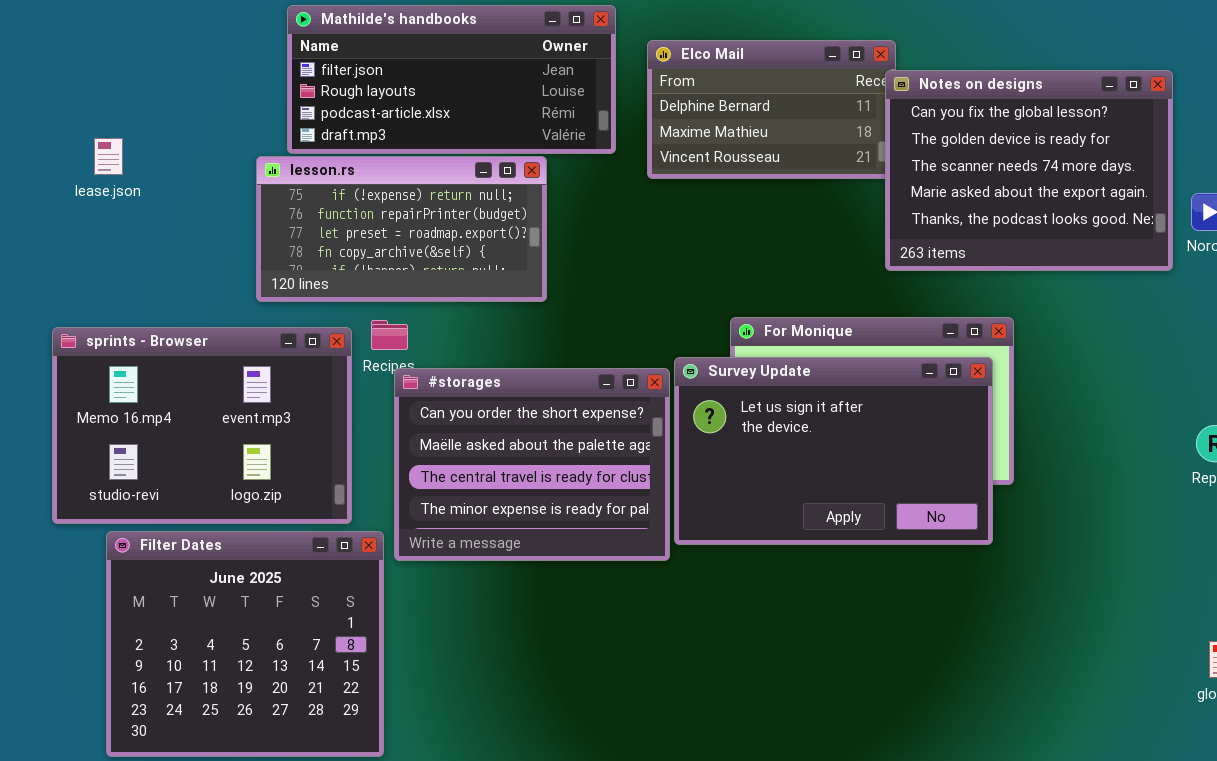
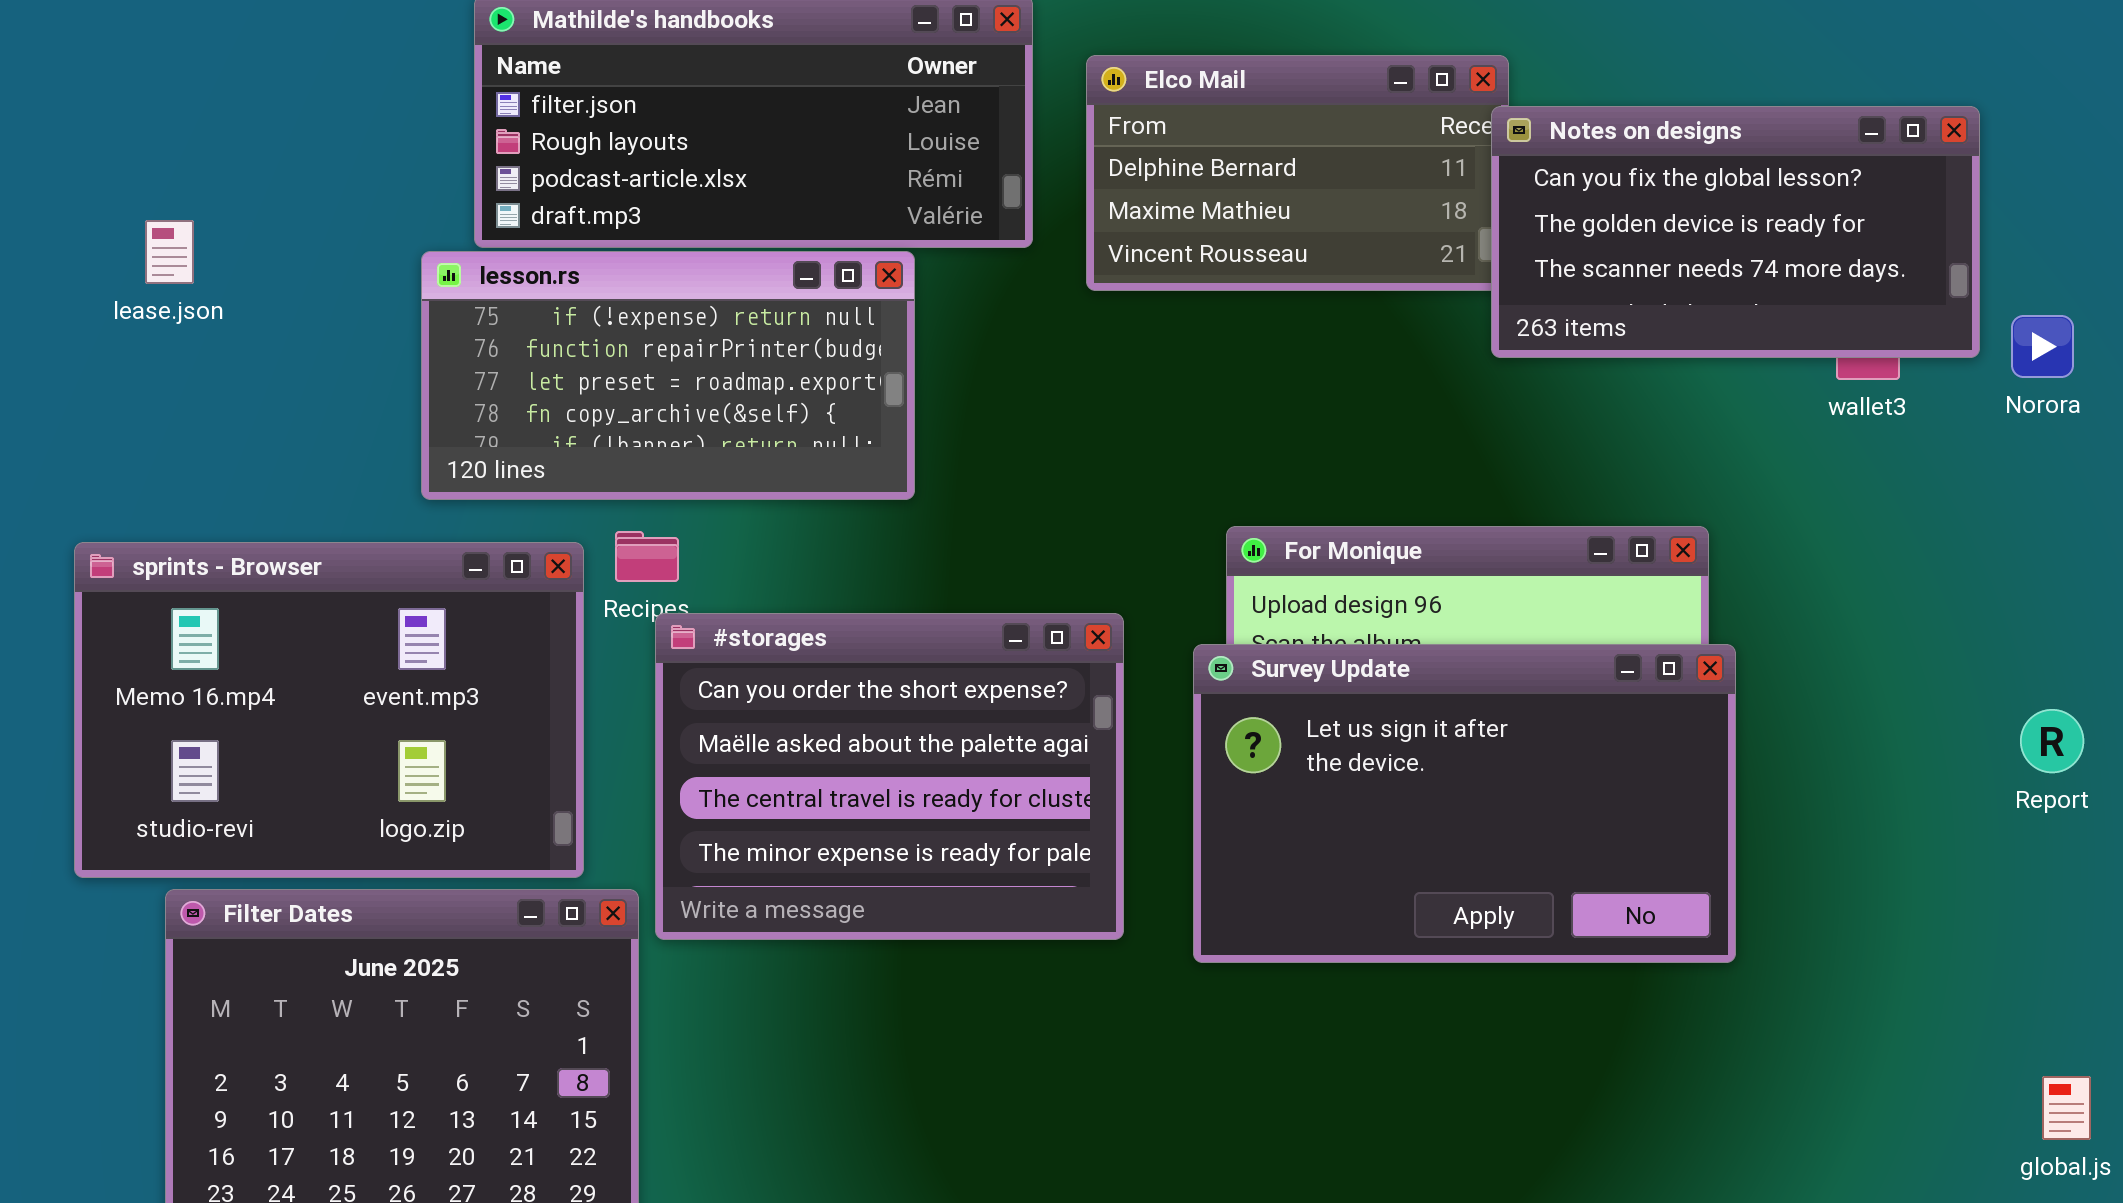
Notes on designs: [885,70,1173,271] -> [1491,106,1980,358], resized
Survey Update: [674,357,993,545] -> [1193,644,1736,963], moved

